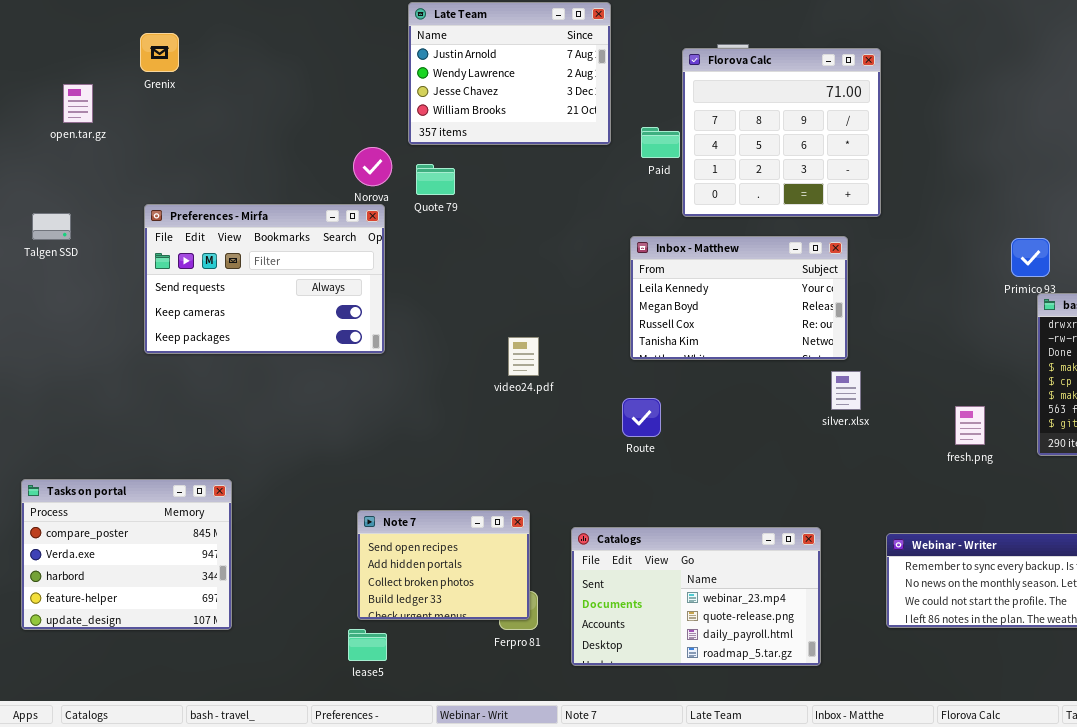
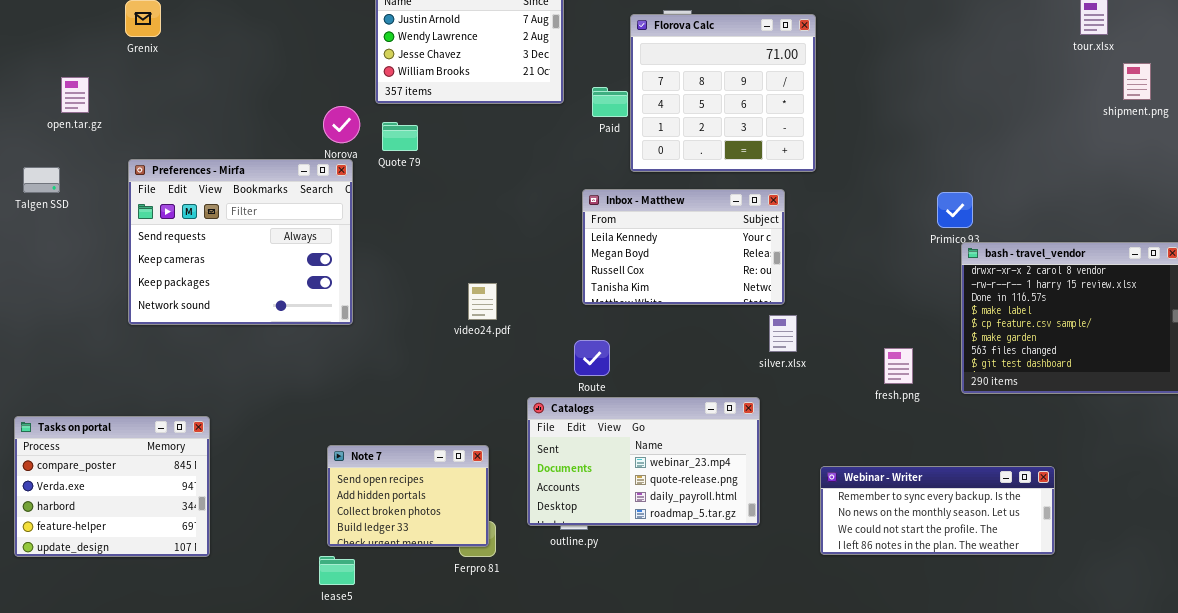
open.tar.gz: [63,84,93,123] -> [61,77,89,113], moved
Preferences - Mirfa: [144,204,385,354] -> [128,159,353,325], resized
Catalogs: [571,527,821,666] -> [527,397,760,526], moved

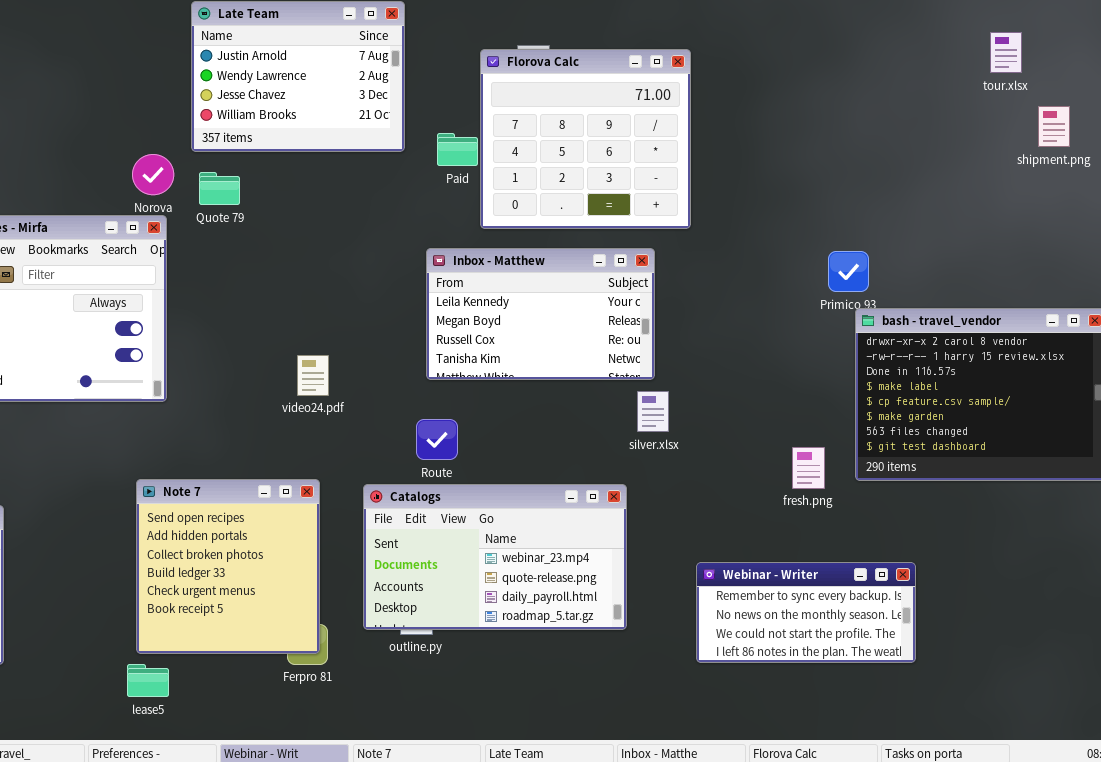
fresh.png: [884,348,913,384] -> [792,447,825,489], moved
Note 7: [327,445,489,547] -> [136,479,320,654], resized
Webinar - Writer: [820,466,1055,555] -> [696,562,916,663], resized

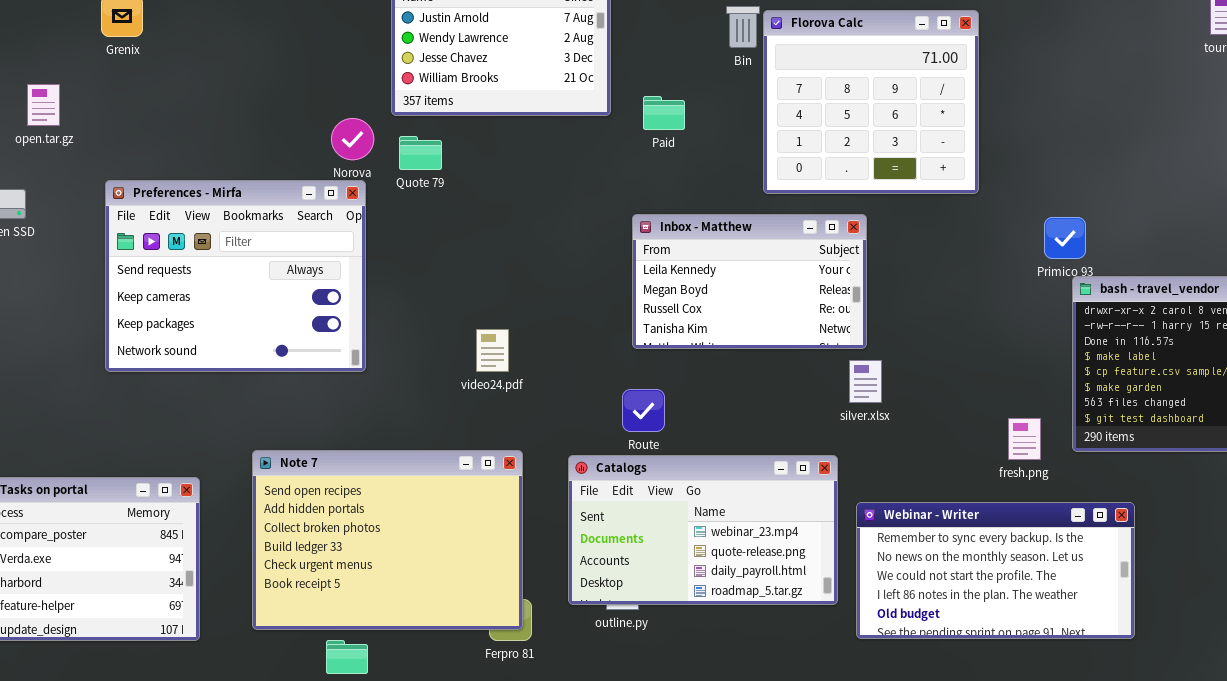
Florova Calc: [480,49,691,229] -> [763,10,979,194], moved
video24.pdf: [297,355,329,396] -> [476,329,509,372], moved
Note 7: [136,479,320,654] -> [252,450,523,630], resized
Webinar - Writer: [696,562,916,663] -> [856,502,1135,639], resized

